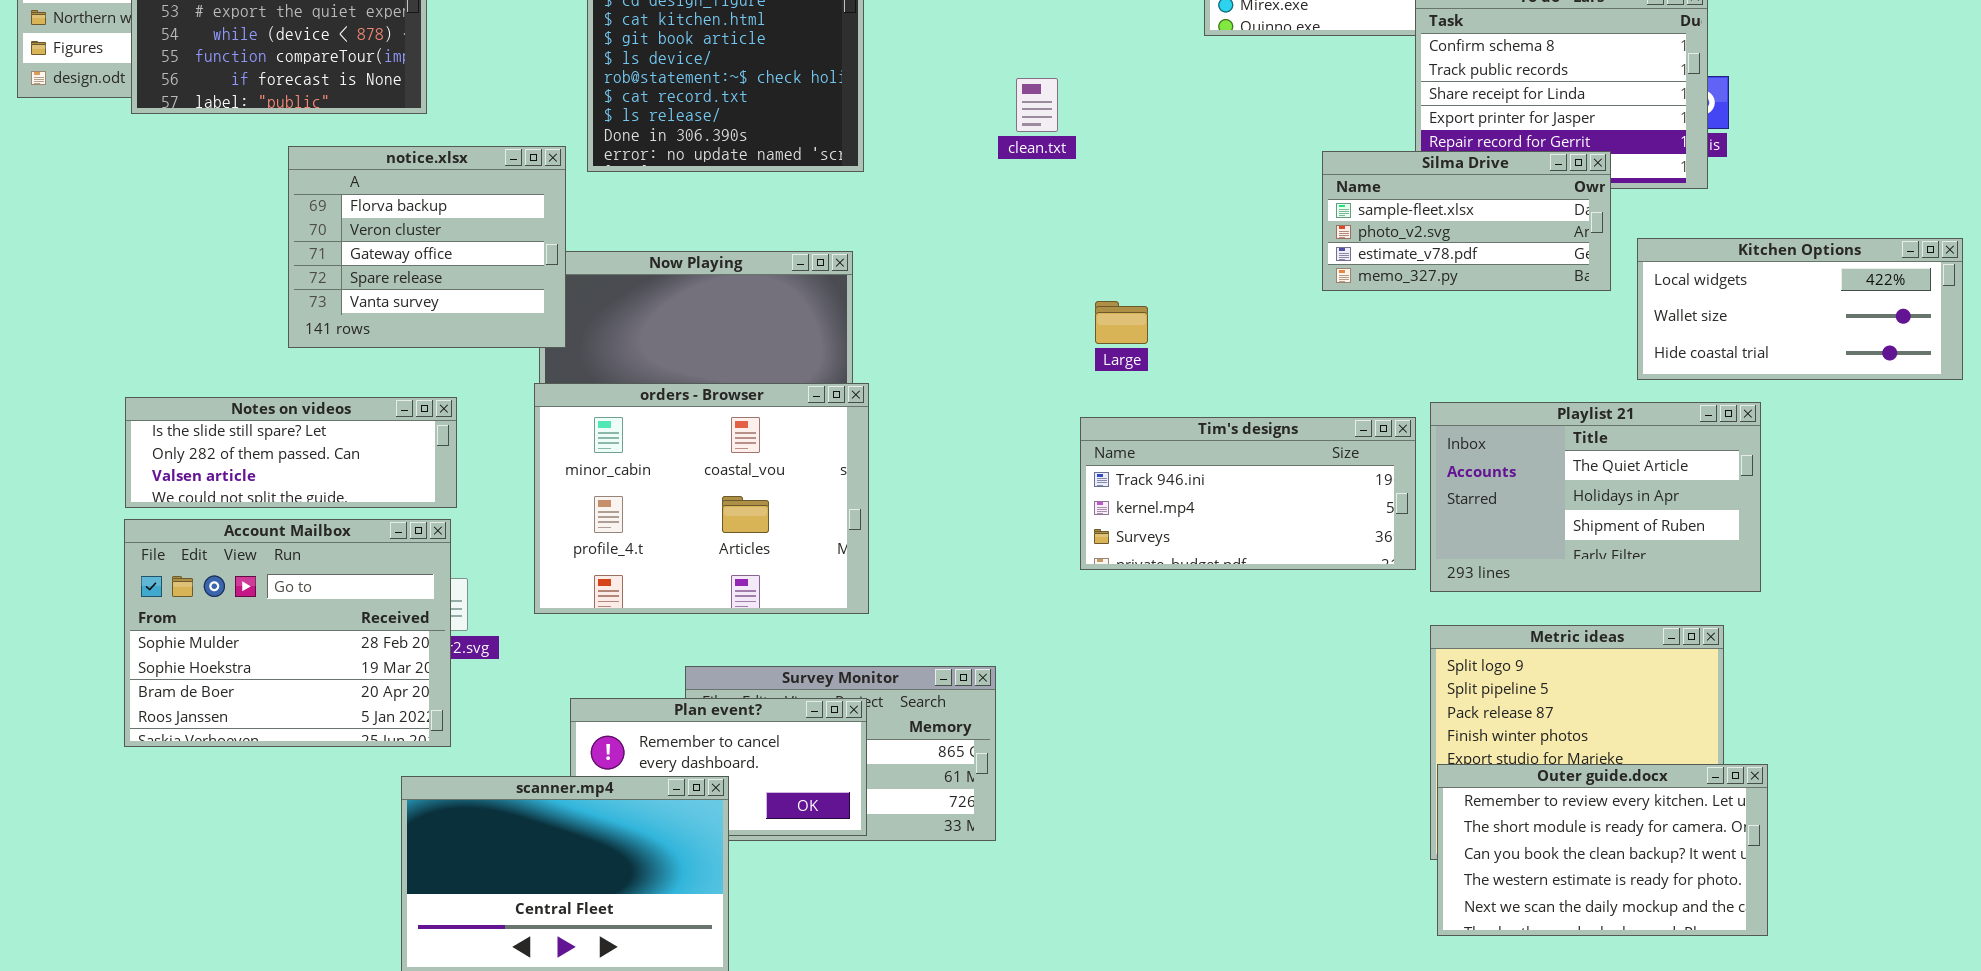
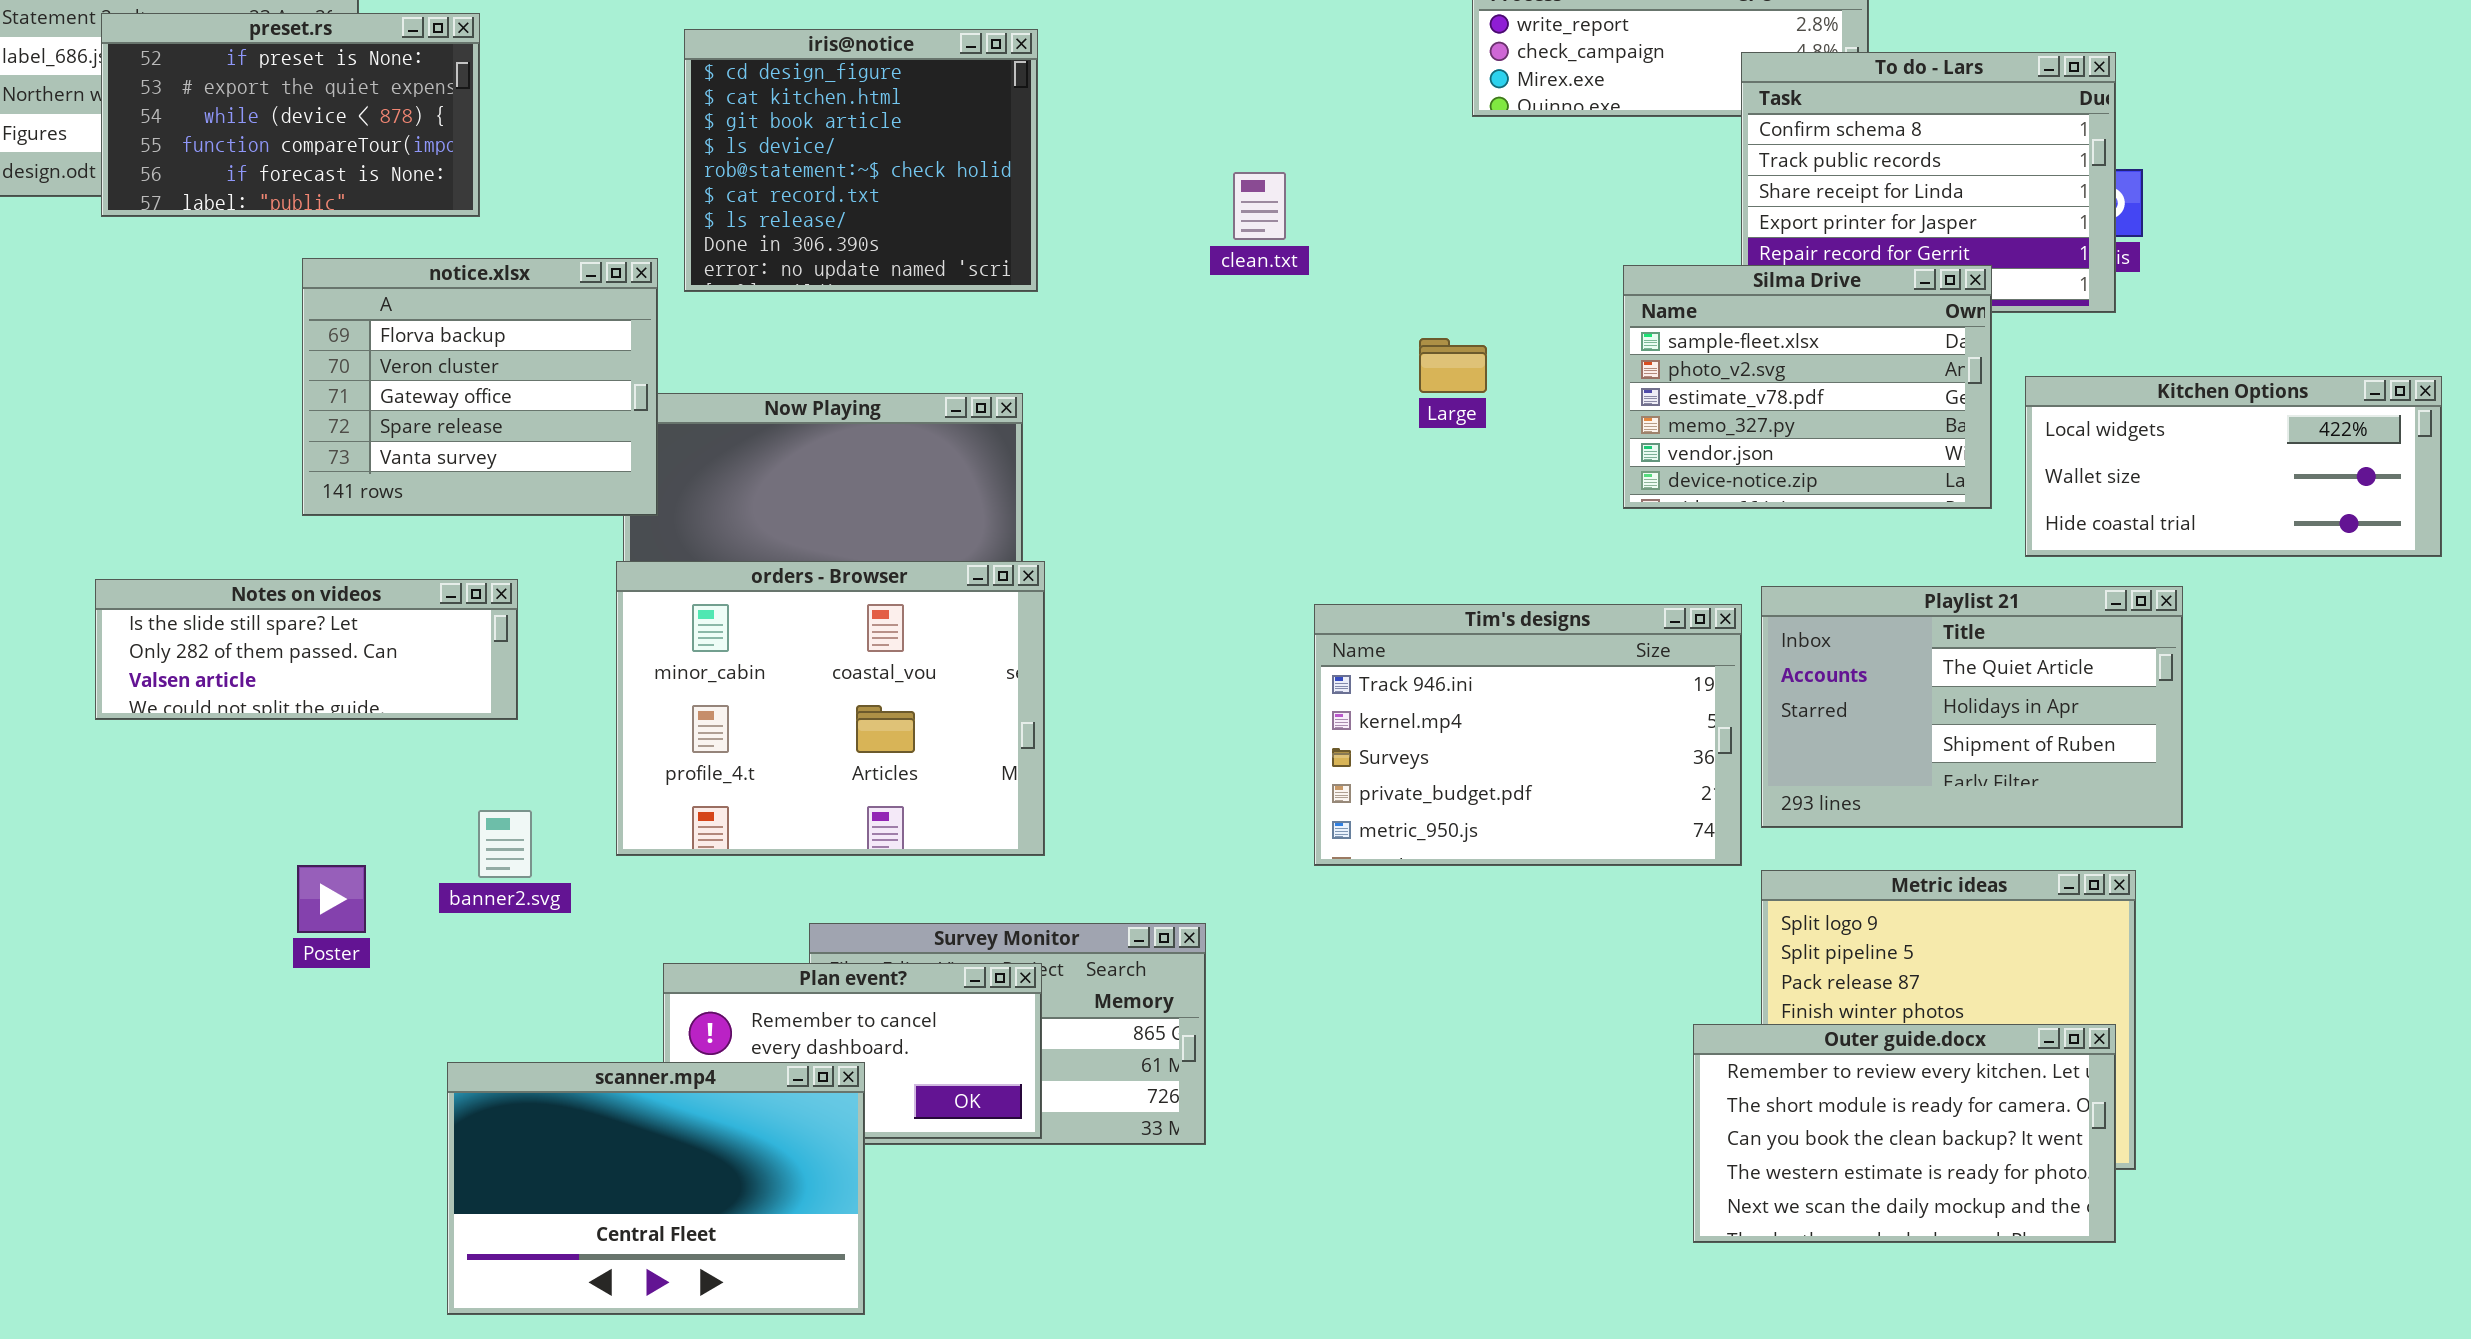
Silma Drive: [1322,151,1611,291] -> [1623,265,1992,509], resized
Large: [1095,301,1148,344] -> [1419,338,1487,393], moved
Tim's designs: [1080,417,1416,570] -> [1314,604,1742,866], resized
Account Mailbox: [124,519,451,747] -> none, closed
Outer guide.docx: [1437,764,1768,936] -> [1693,1024,2116,1243], moved

